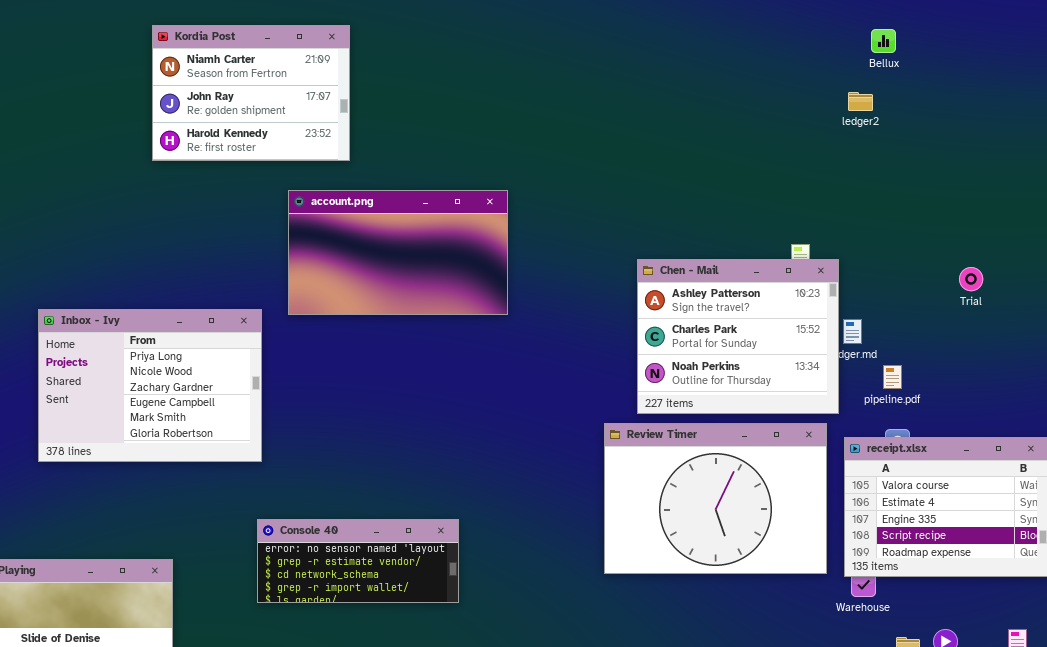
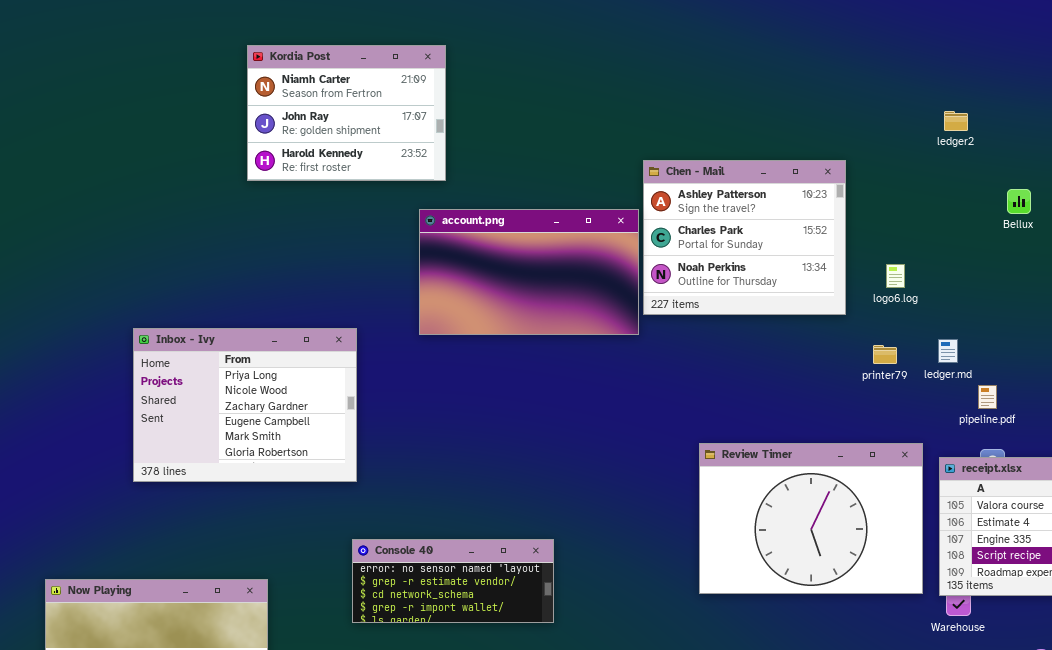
Bellux: [871,29,896,53] -> [1007,189,1031,214], moved
account.png: [288,190,508,315] -> [419,209,639,335], moved
Chen - Mail: [637,259,839,414] -> [643,160,846,315], moved

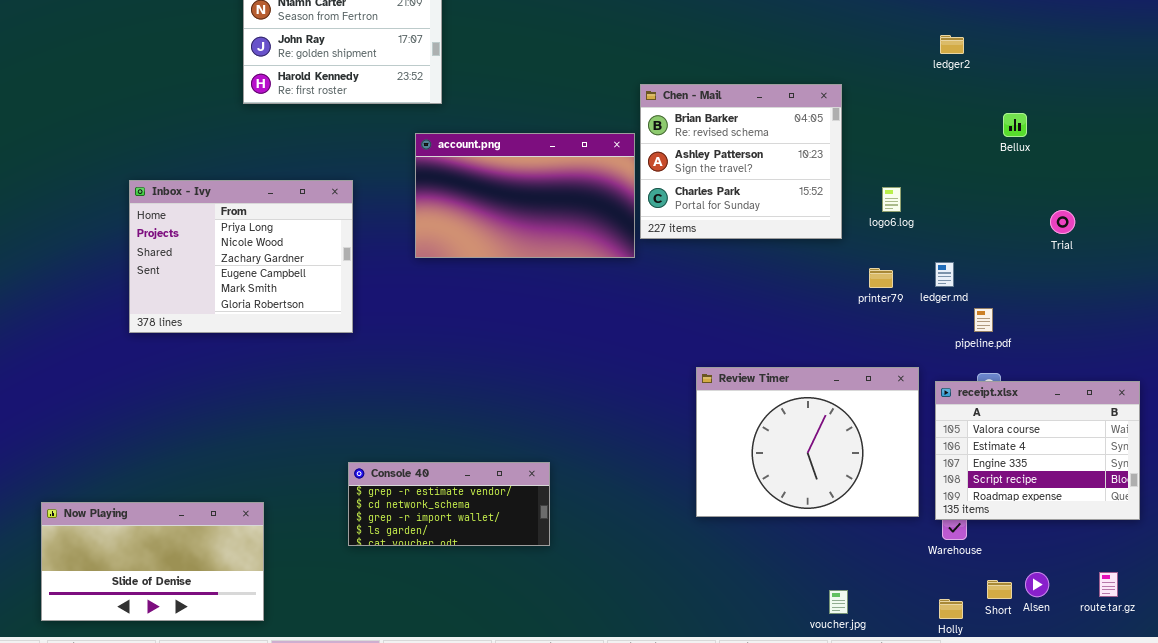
Chen - Mail: [643,160,846,315] -> [640,84,842,239], scrolled up 1 row
Inbox - Ivy: [133,328,357,482] -> [129,180,353,333], moved
Console 40: [352,539,554,623] -> [348,462,550,546], scrolled down 1 row

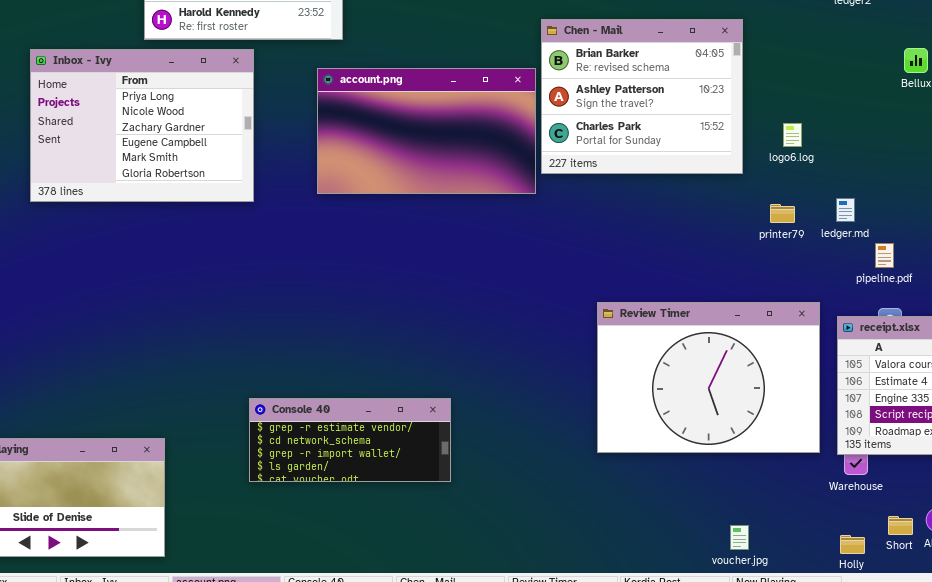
Inbox - Ivy: [129,180,353,333] -> [30,49,254,202], moved

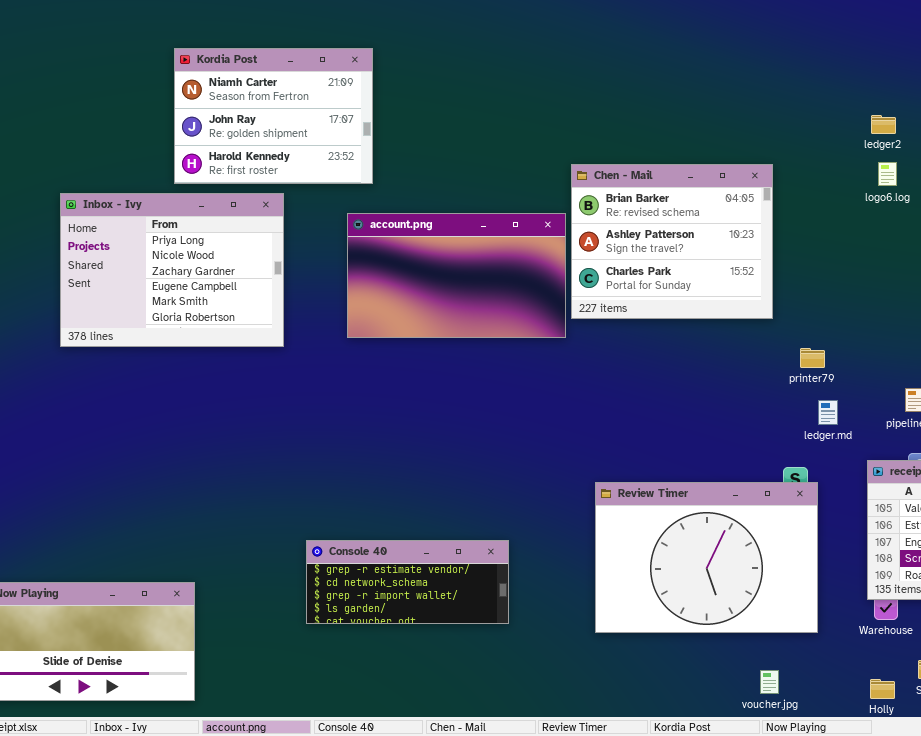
logo6.log: [783,123,802,147] -> [878,162,897,186], moved
ledger.md: [836,198,855,222] -> [818,400,838,425], moved
Review Timer: [597,302,820,453] -> [595,482,818,633], moved
Console 40: [249,398,451,482] -> [306,540,509,624], moved

